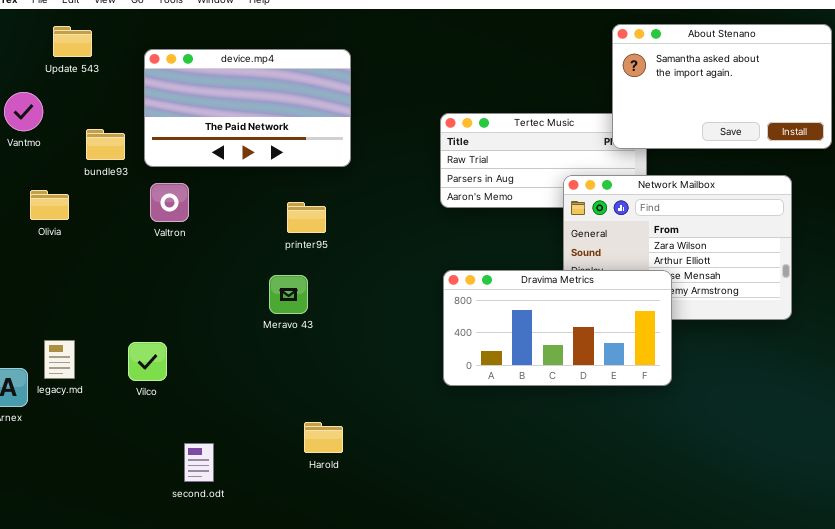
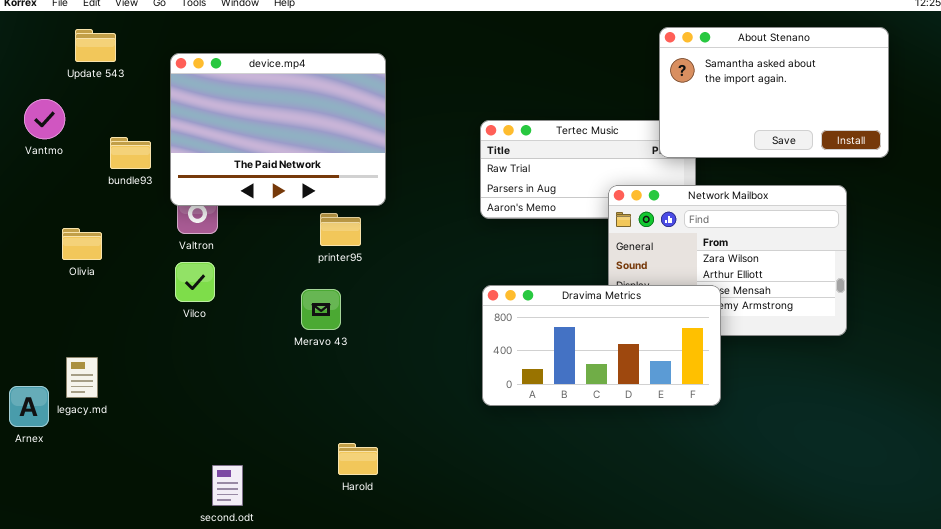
device.mp4: [144,49,351,167] -> [170,53,386,206], resized
Olivia: [30,190,69,220] -> [62,228,102,260], moved
Vilco: [128,342,167,381] -> [175,262,215,302], moved

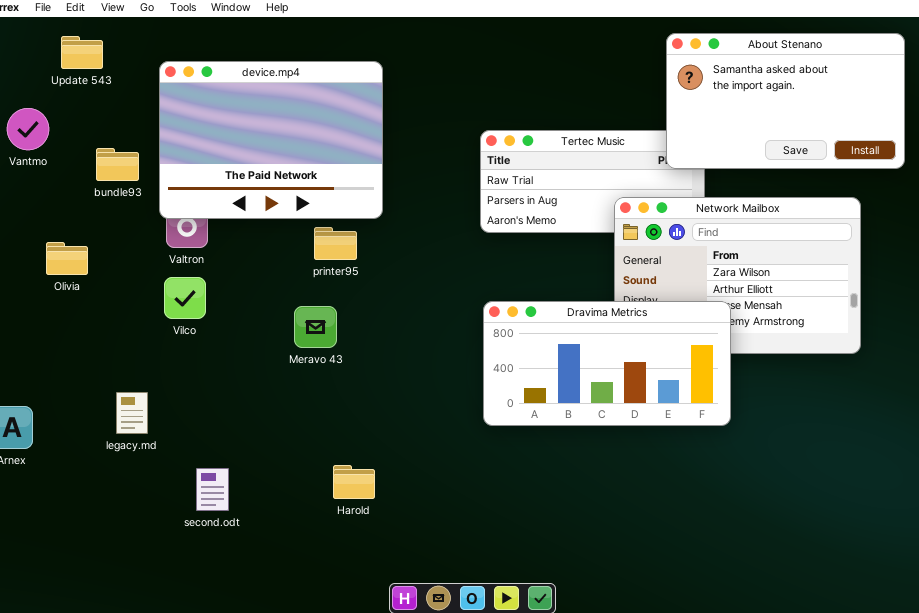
legacy.md: [66,357,98,398] -> [116,392,148,434], moved
second.odt: [212,465,243,506] -> [196,468,229,511], moved

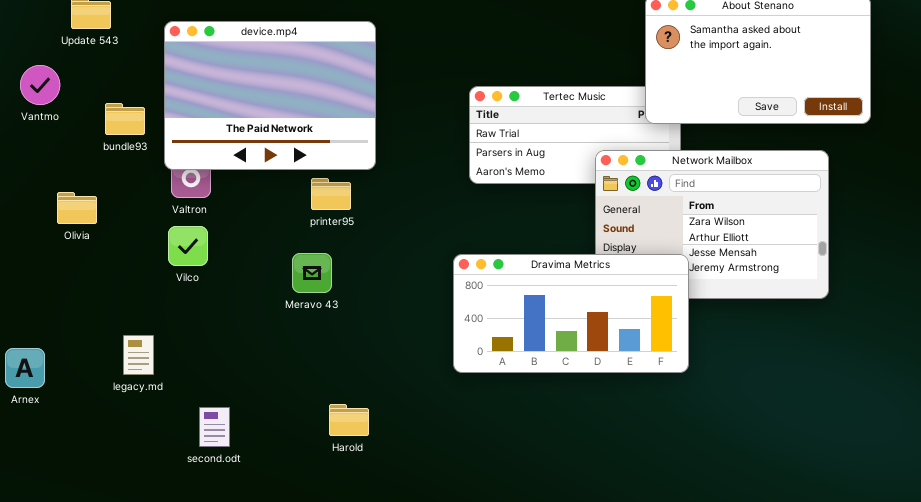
Dravima Metrics: [483,301,731,426] -> [453,254,689,373], moved

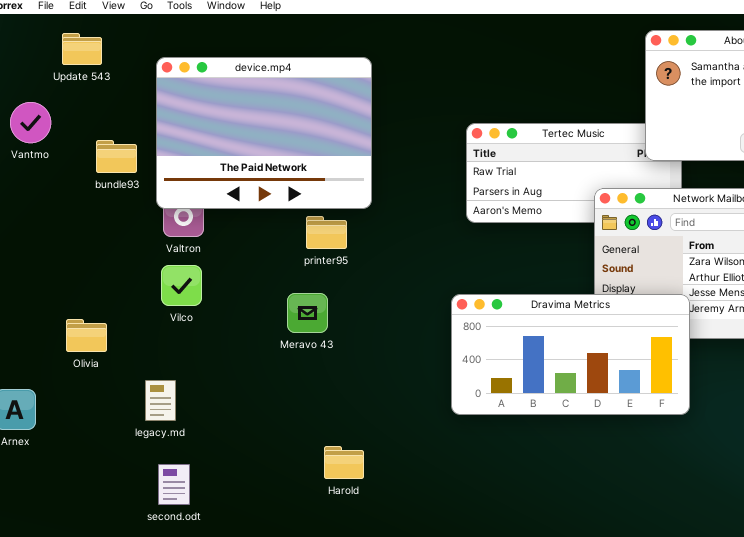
Olivia: [57,192,97,224] -> [66,319,107,352], moved
legacy.md: [123,335,154,375] -> [145,380,176,421], moved
second.odt: [199,407,230,447] -> [158,464,190,505], moved

